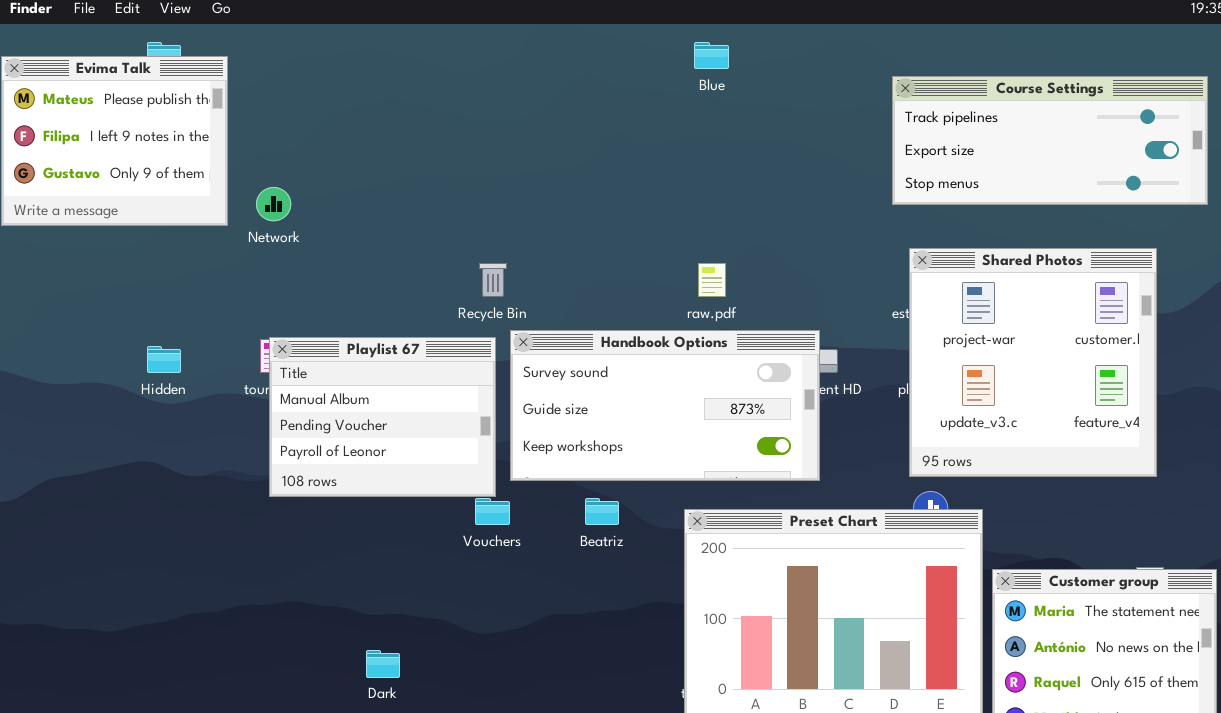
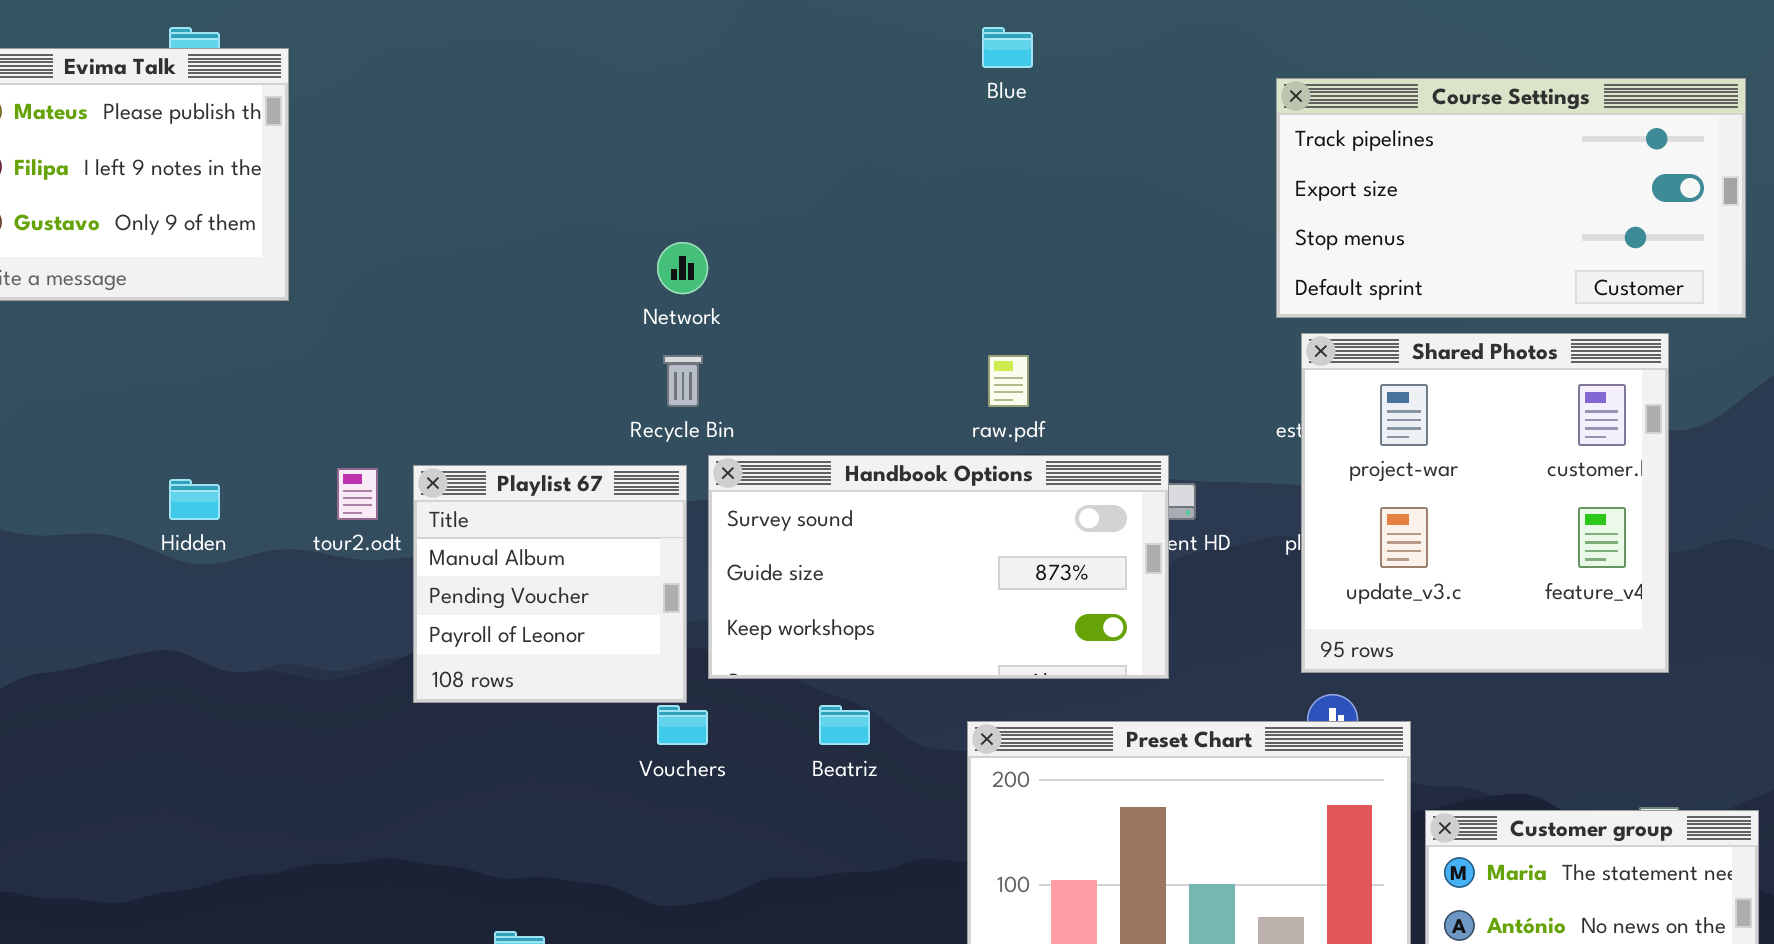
Course Settings: [892,76,1208,205] -> [1276,78,1746,318], resized
Network: [256,187,291,221] -> [657,242,708,294], moved
Playlist 67: [269,337,496,497] -> [413,465,687,703], resized

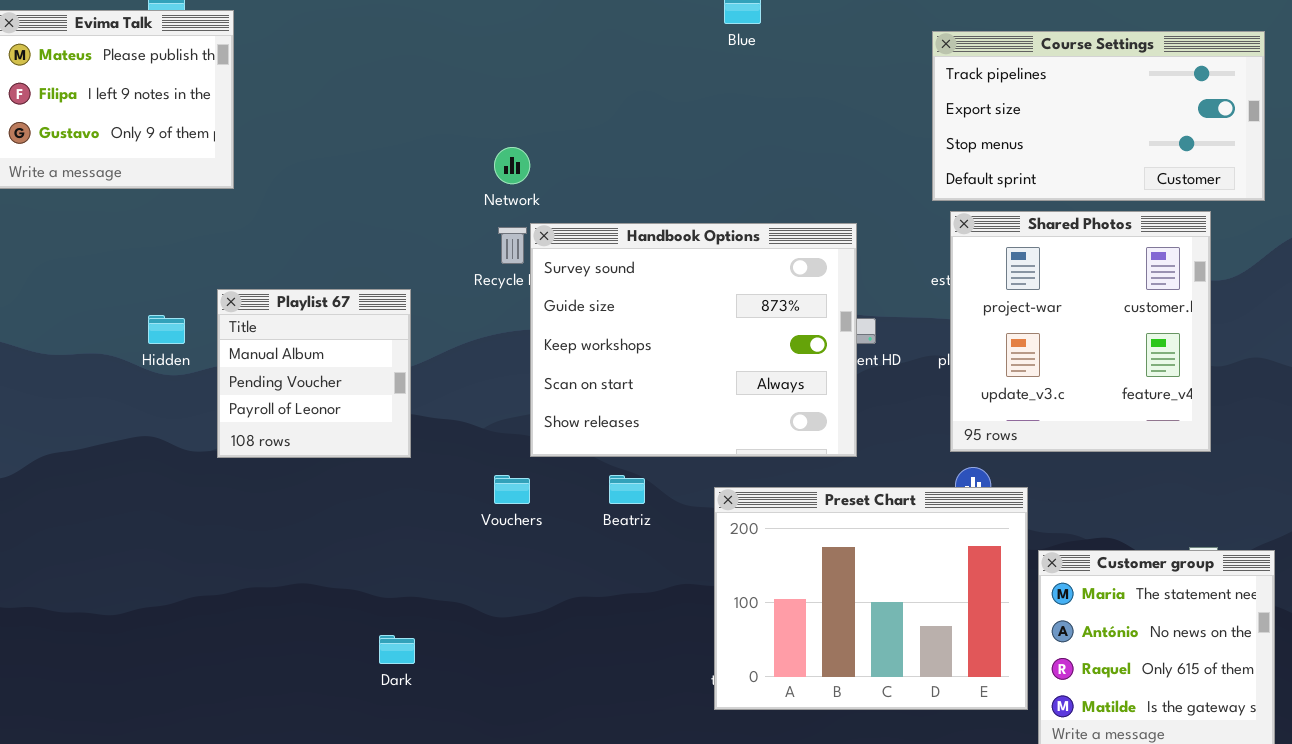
Handbook Options: [708,455,1169,679] -> [530,223,857,457], resized
Playlist 67: [413,465,687,703] -> [217,289,411,458], moved

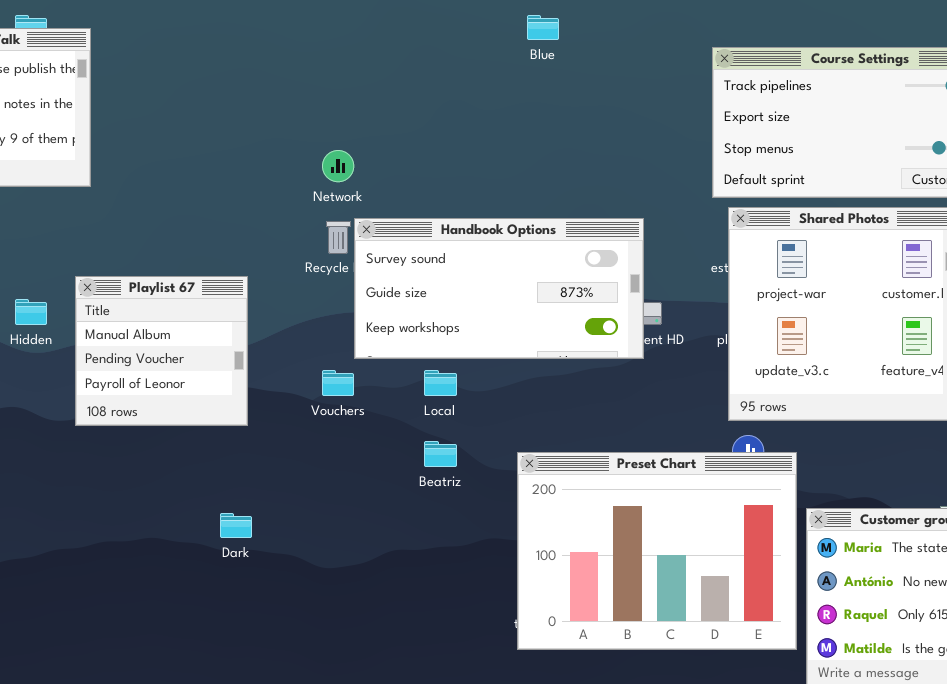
Handbook Options: [530,223,857,457] -> [354,218,644,359], resized
Vouchers: [494,475,530,504] -> [322,370,354,396], moved
Dark: [379,635,415,664] -> [220,513,252,538], moved

